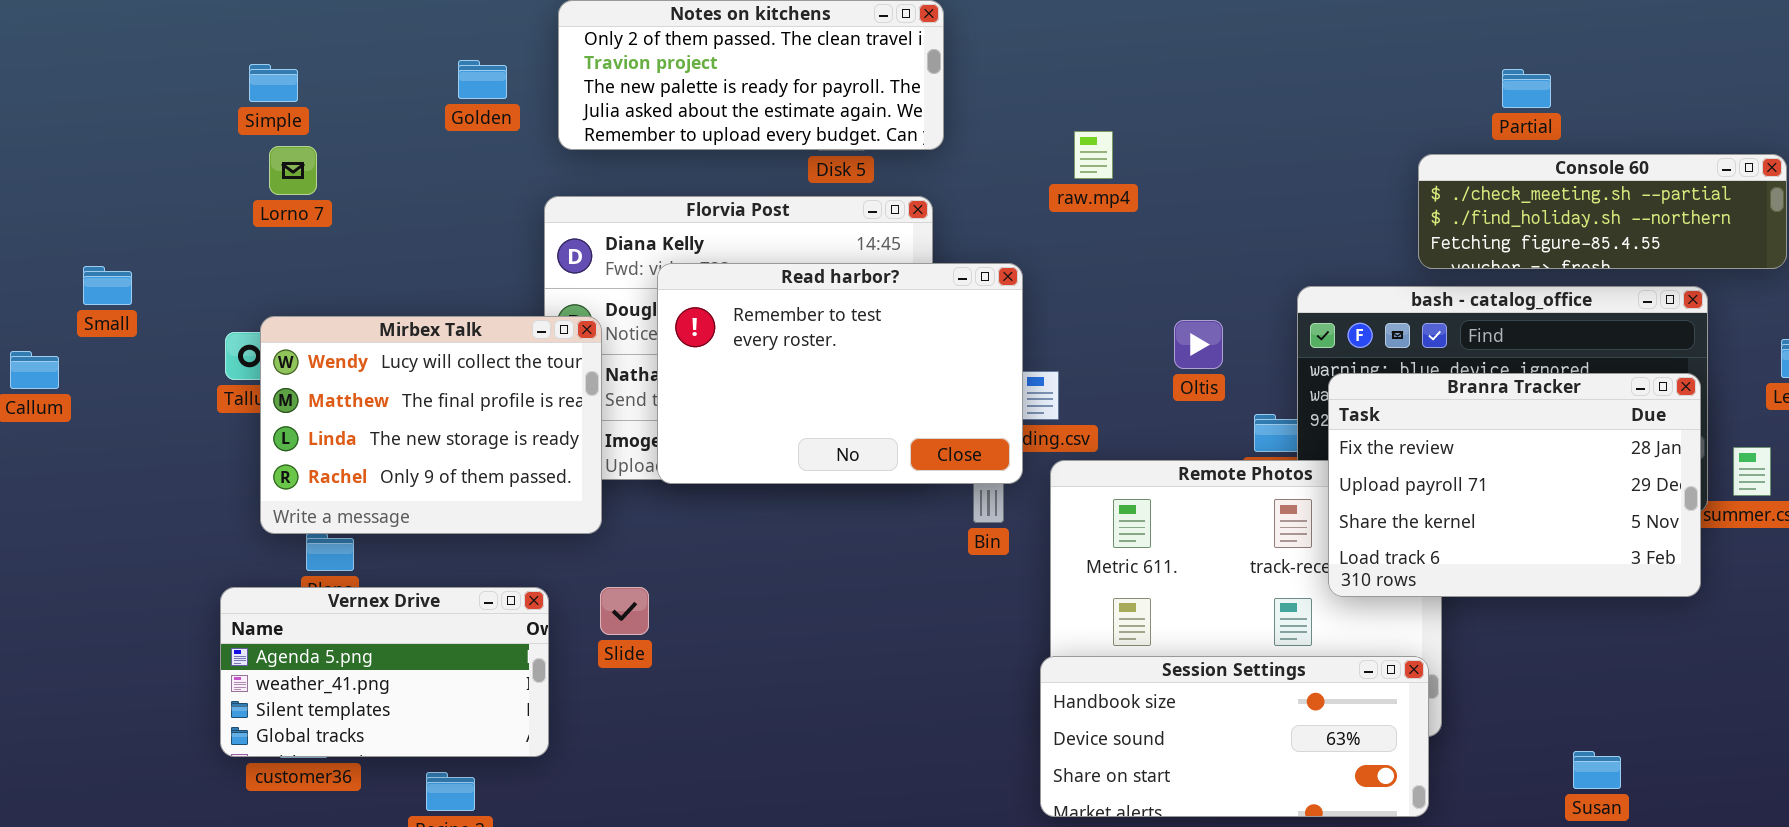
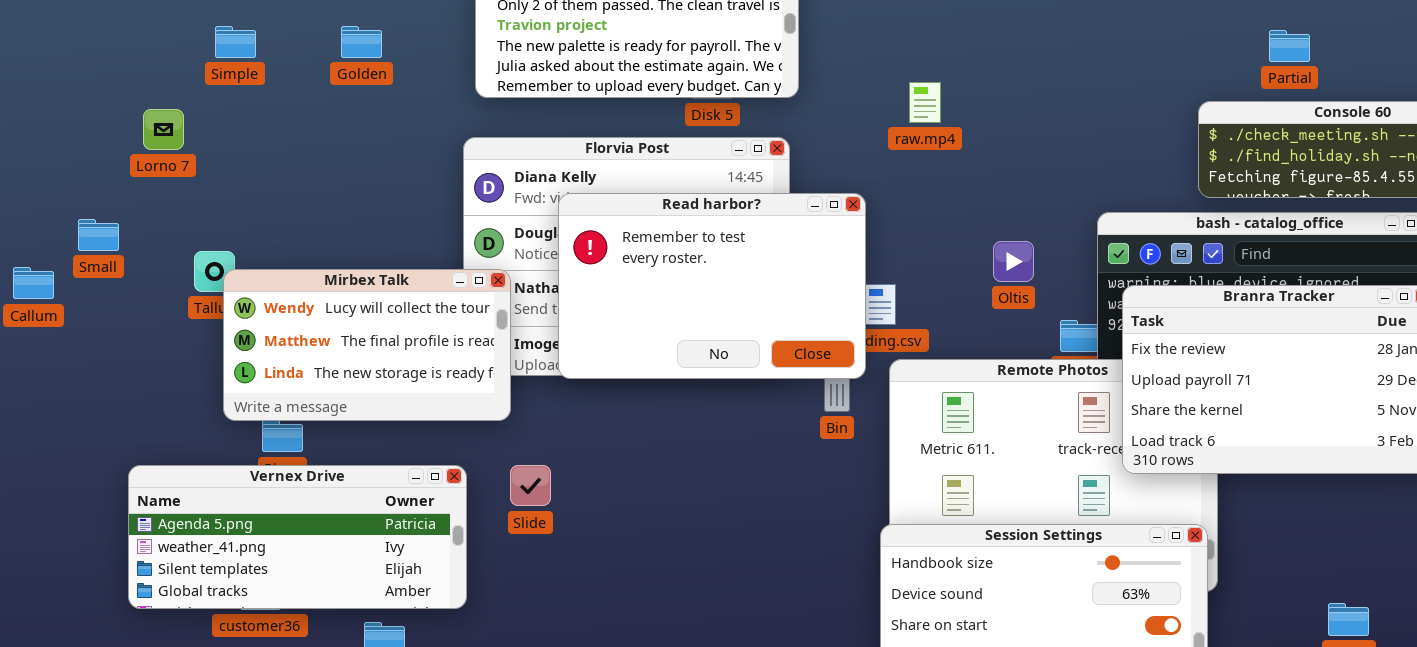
Golden: [458,60,507,99] -> [341,26,382,58], moved
Lorno 7: [269,146,317,195] -> [143,109,184,150], moved
Small: [83,266,132,305] -> [78,219,119,251], moved
Mirbex Talk: [260,316,602,534] -> [223,269,511,421], resized
Vernex Drive: [220,587,549,757] -> [128,465,467,609], resized

